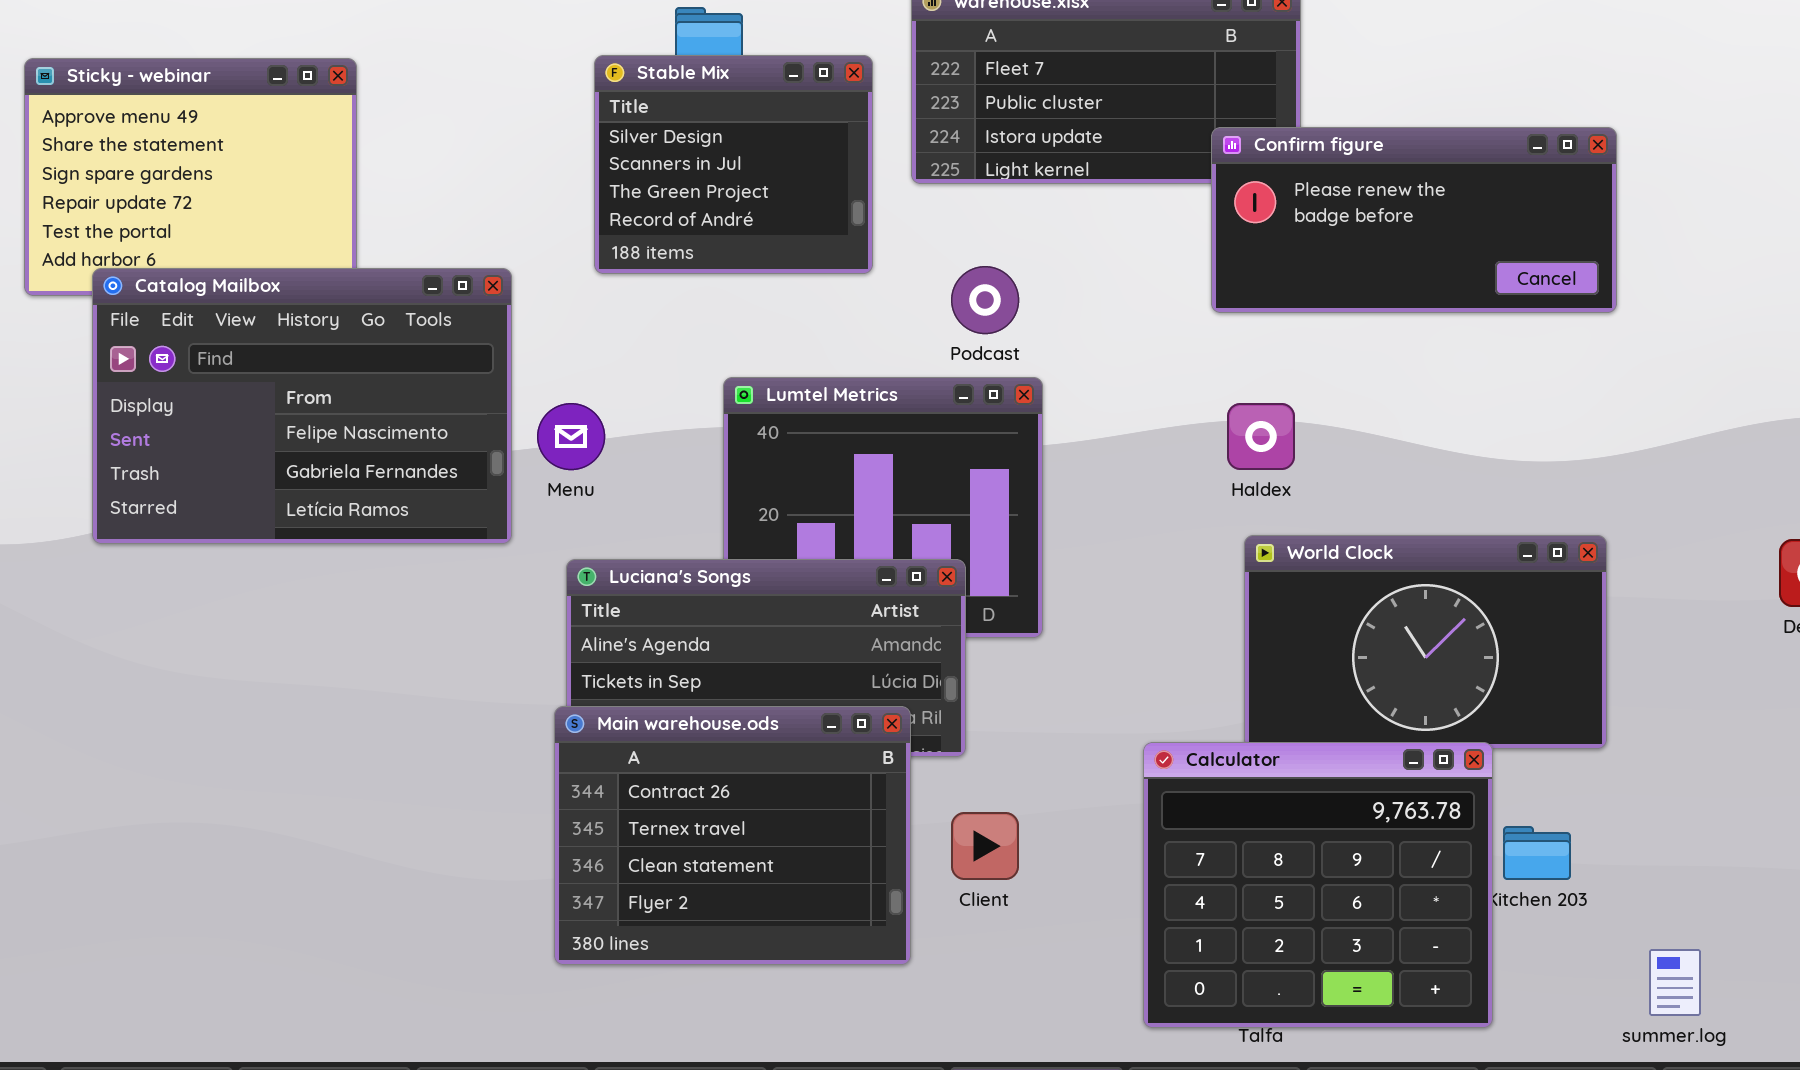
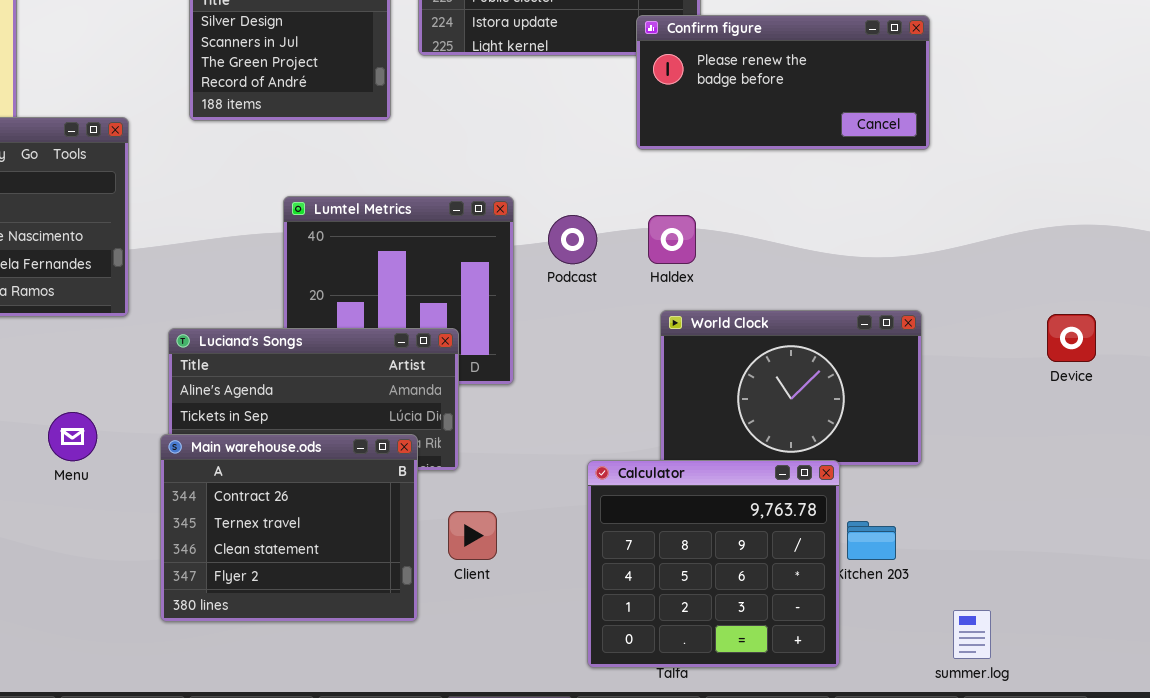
Podcast: [951,266,1019,334] -> [548,215,597,264], moved
Menu: [537,403,605,470] -> [48,412,97,461], moved

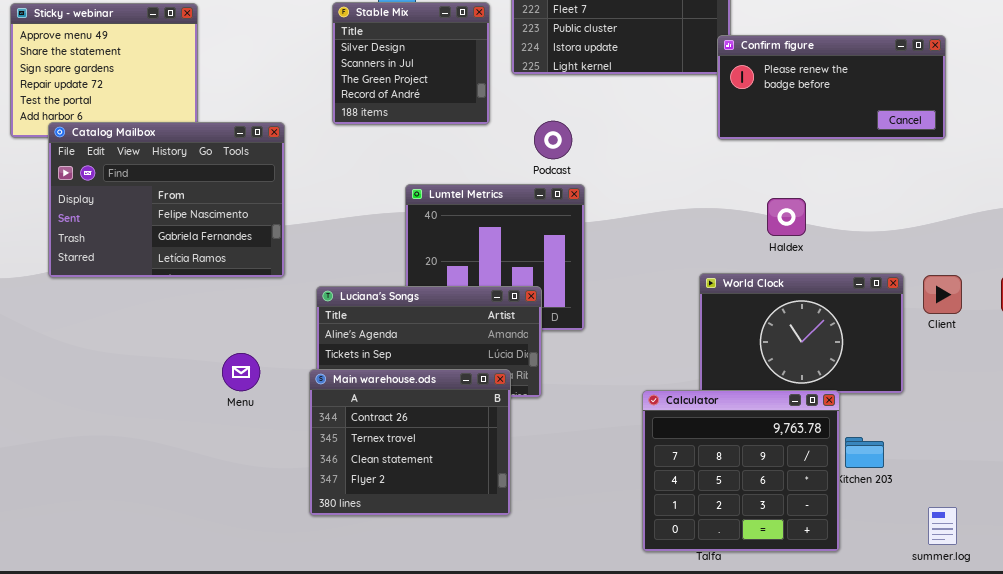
Confirm figure: [636,15,930,150] -> [717,35,946,140], moved
Podcast: [548,215,597,264] -> [534,121,572,159], moved
Haldex: [648,215,696,264] -> [767,198,806,236], moved
Client: [448,511,497,560] -> [923,275,962,314], moved

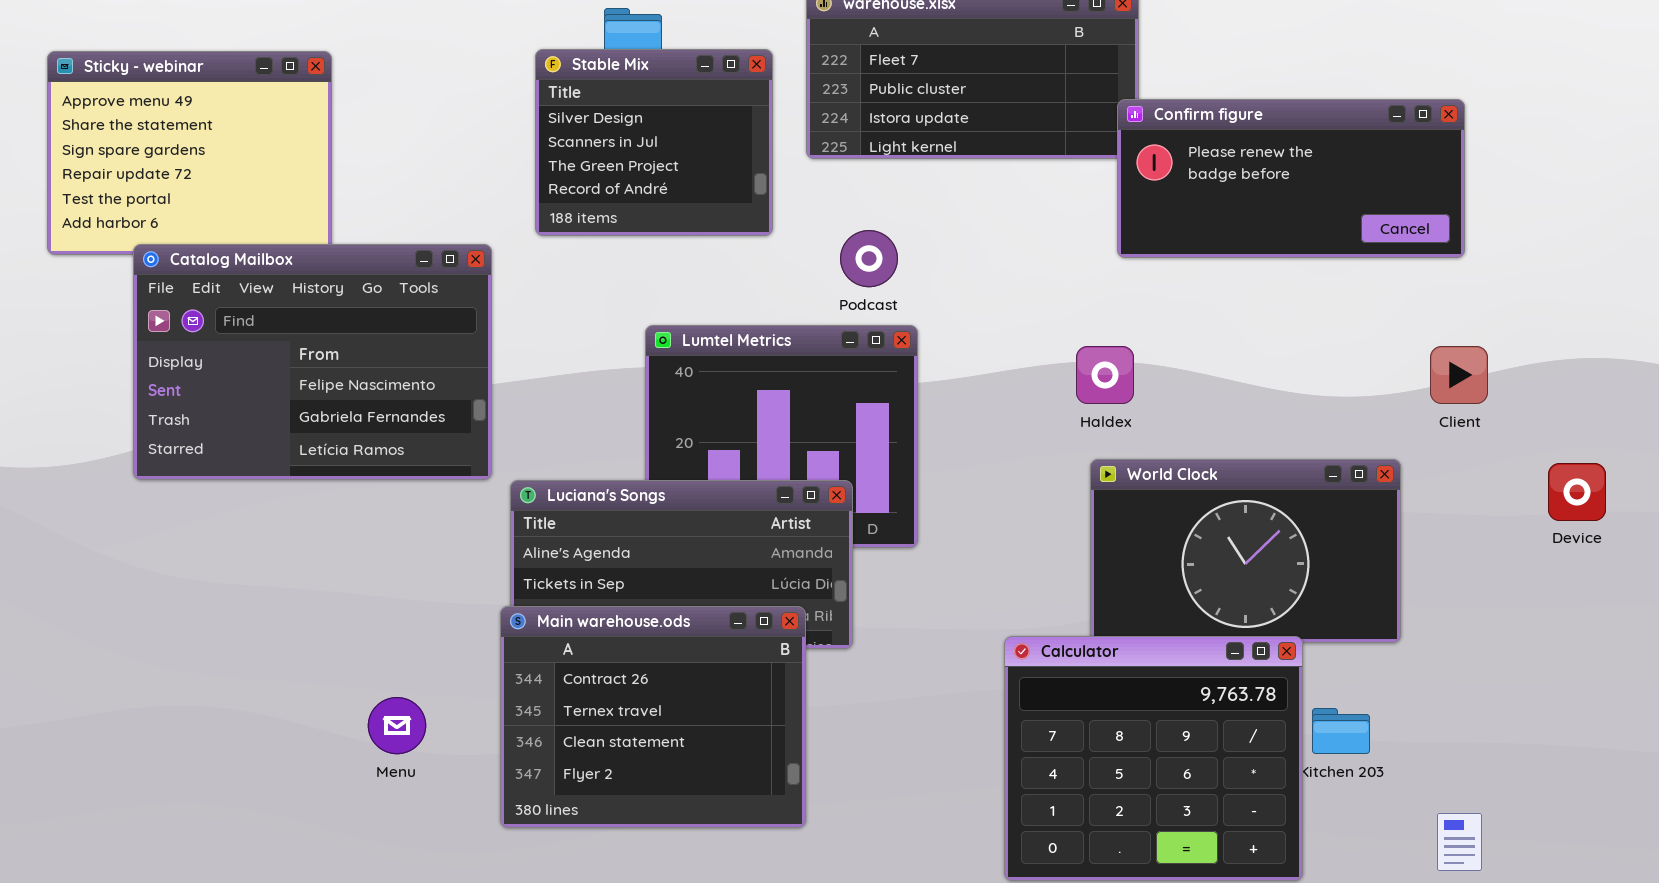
Catalog Mailbox: [48,122,285,278] -> [133,244,492,480], moved
Haldex: [767,198,806,236] -> [1076,346,1134,404], moved
Client: [923,275,962,314] -> [1430,346,1488,404], moved
Menu: [222,353,260,391] -> [368,697,426,754], moved

